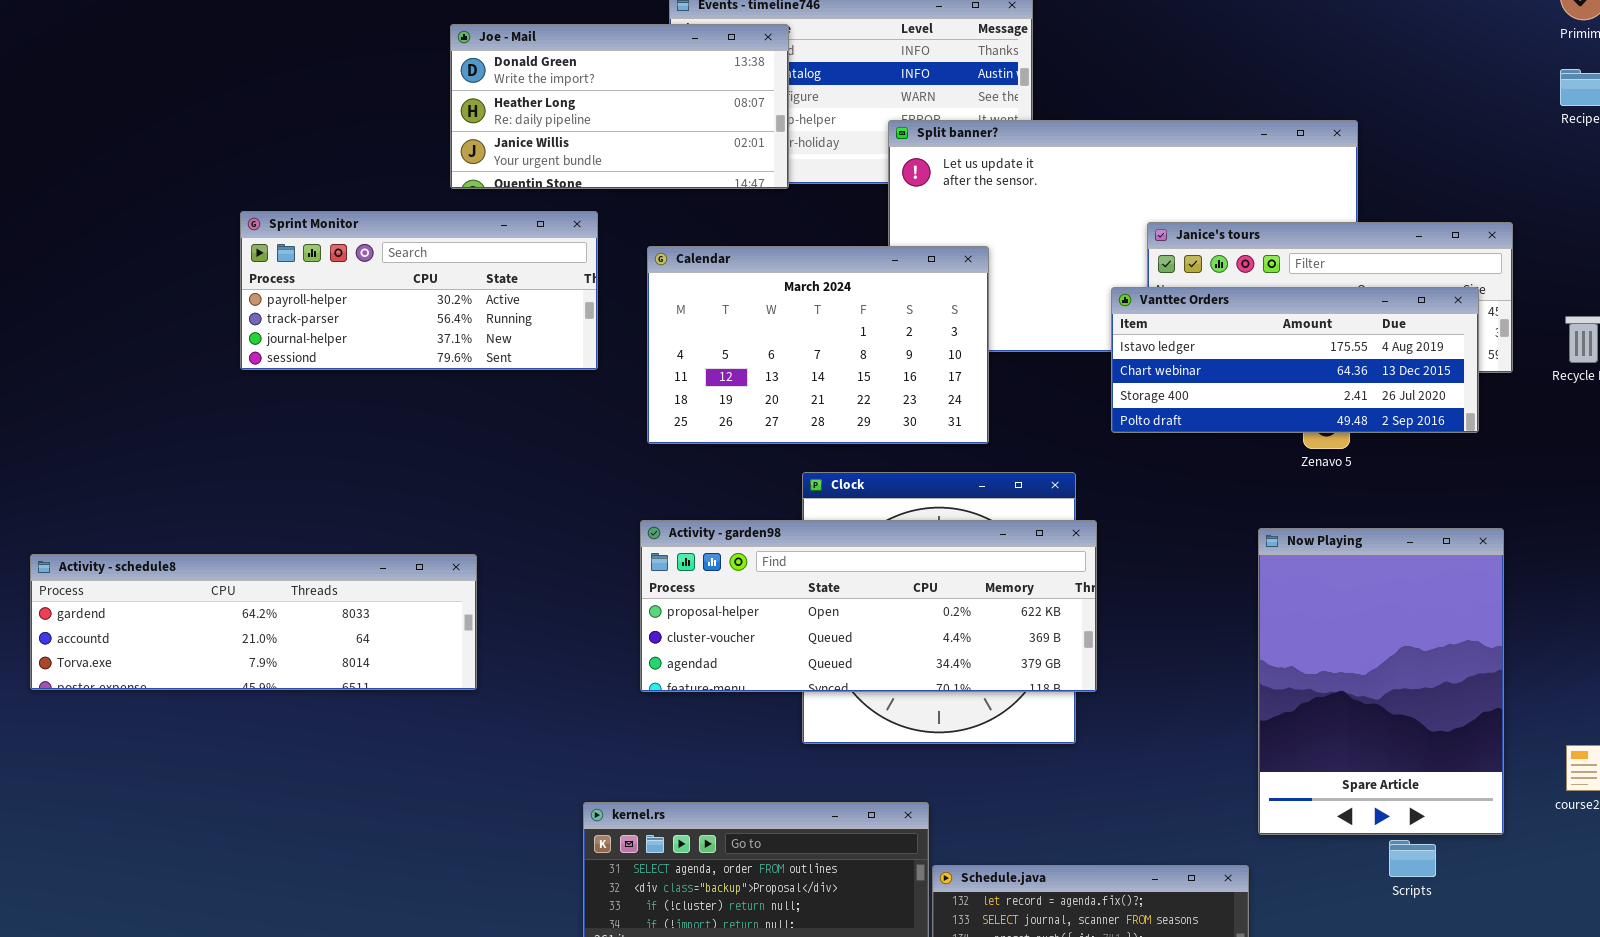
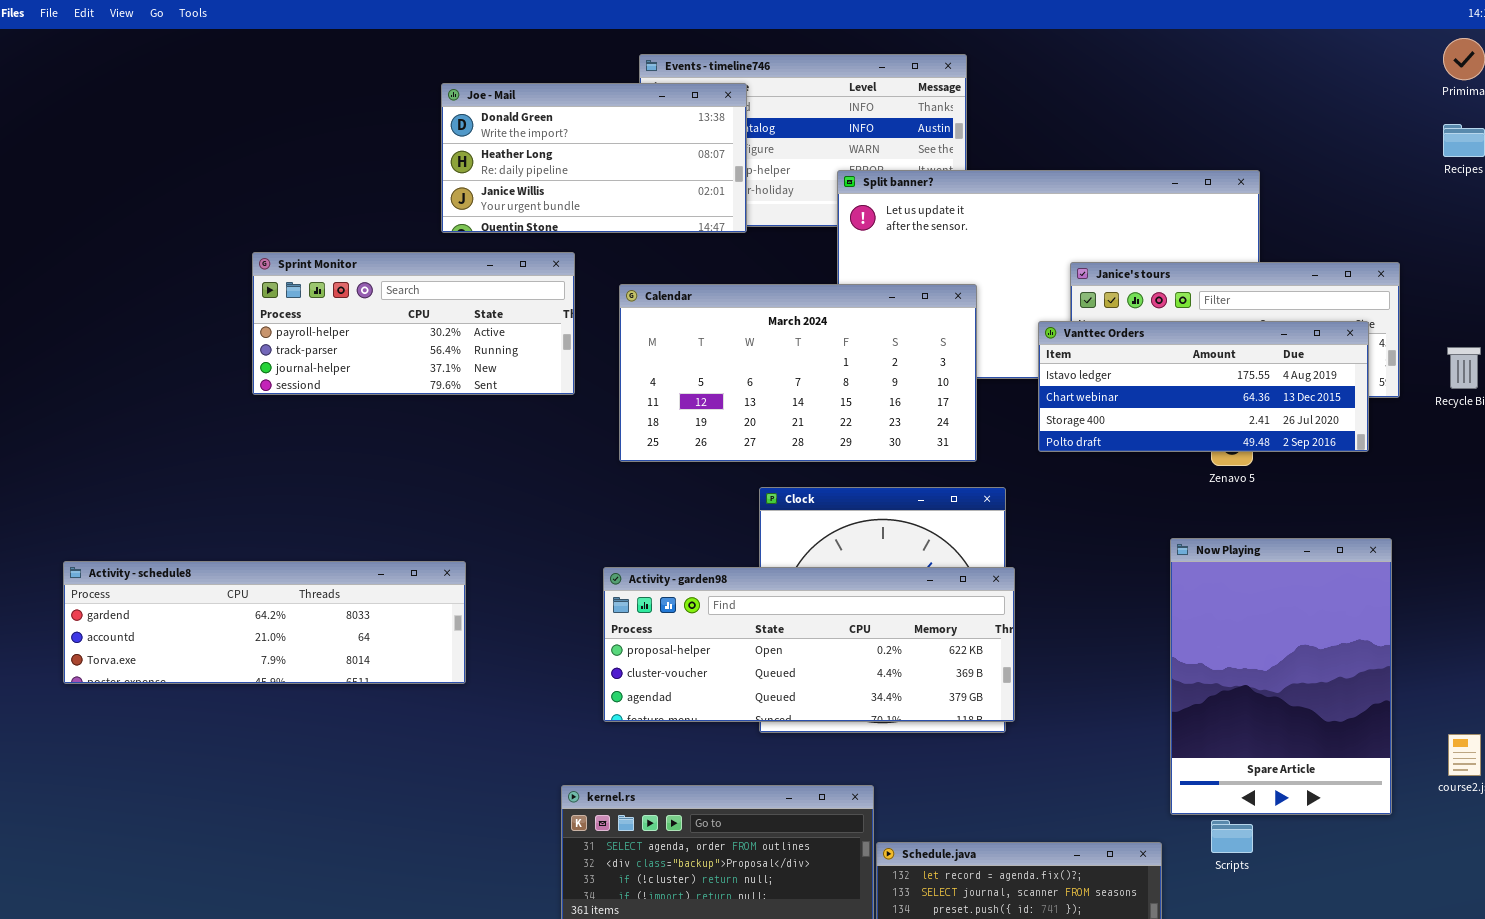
Calendar: [647,246,989,444] -> [619,284,977,462], resized
Activity - garden98: [640,520,1097,692] -> [603,567,1015,722], moved
Scripts: [1389,840,1436,877] -> [1211,820,1253,853], moved

